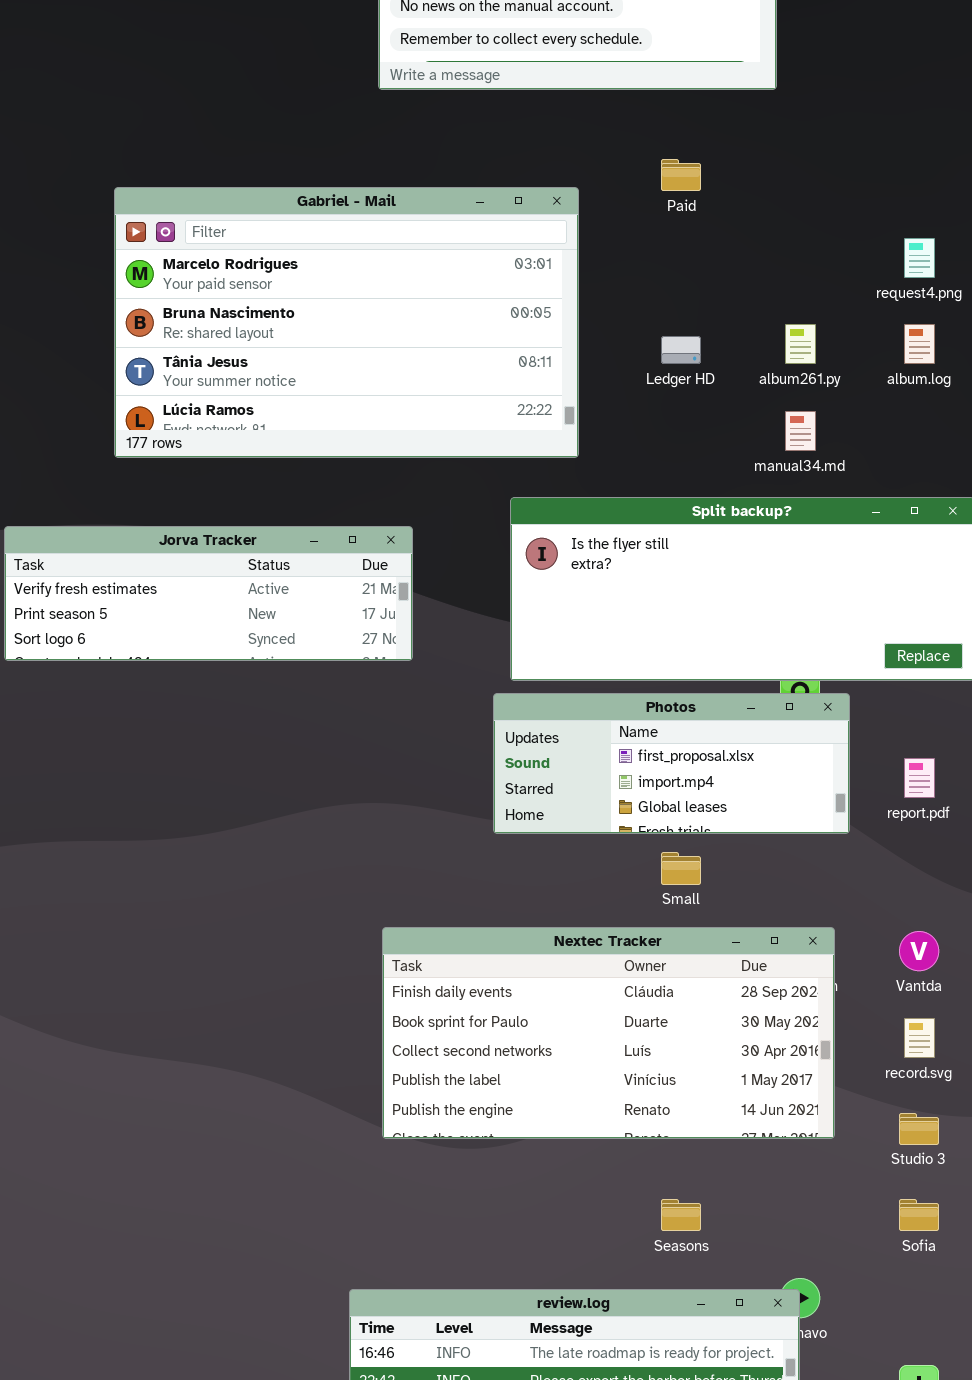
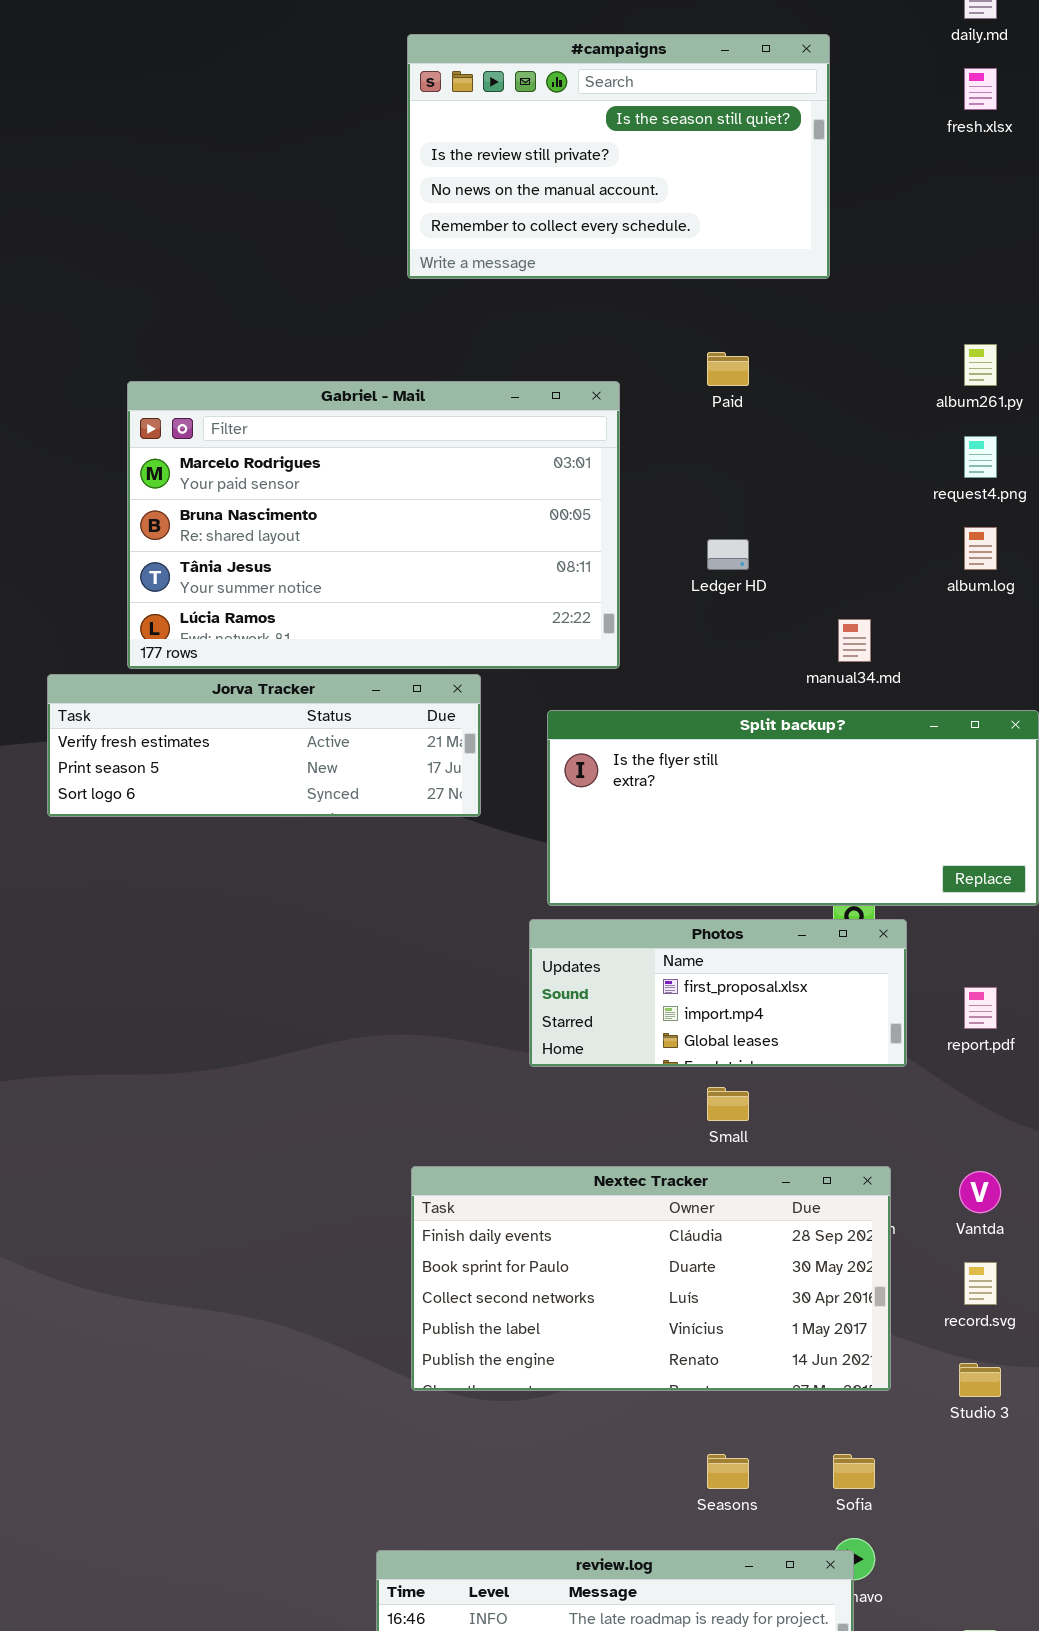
album261.py: [785,324,816,364] -> [964,344,997,386], moved
Jorva Tracker: [4,526,413,661] -> [47,674,481,817], moved
Sofia: [899,1199,939,1231] -> [833,1454,875,1489], moved

